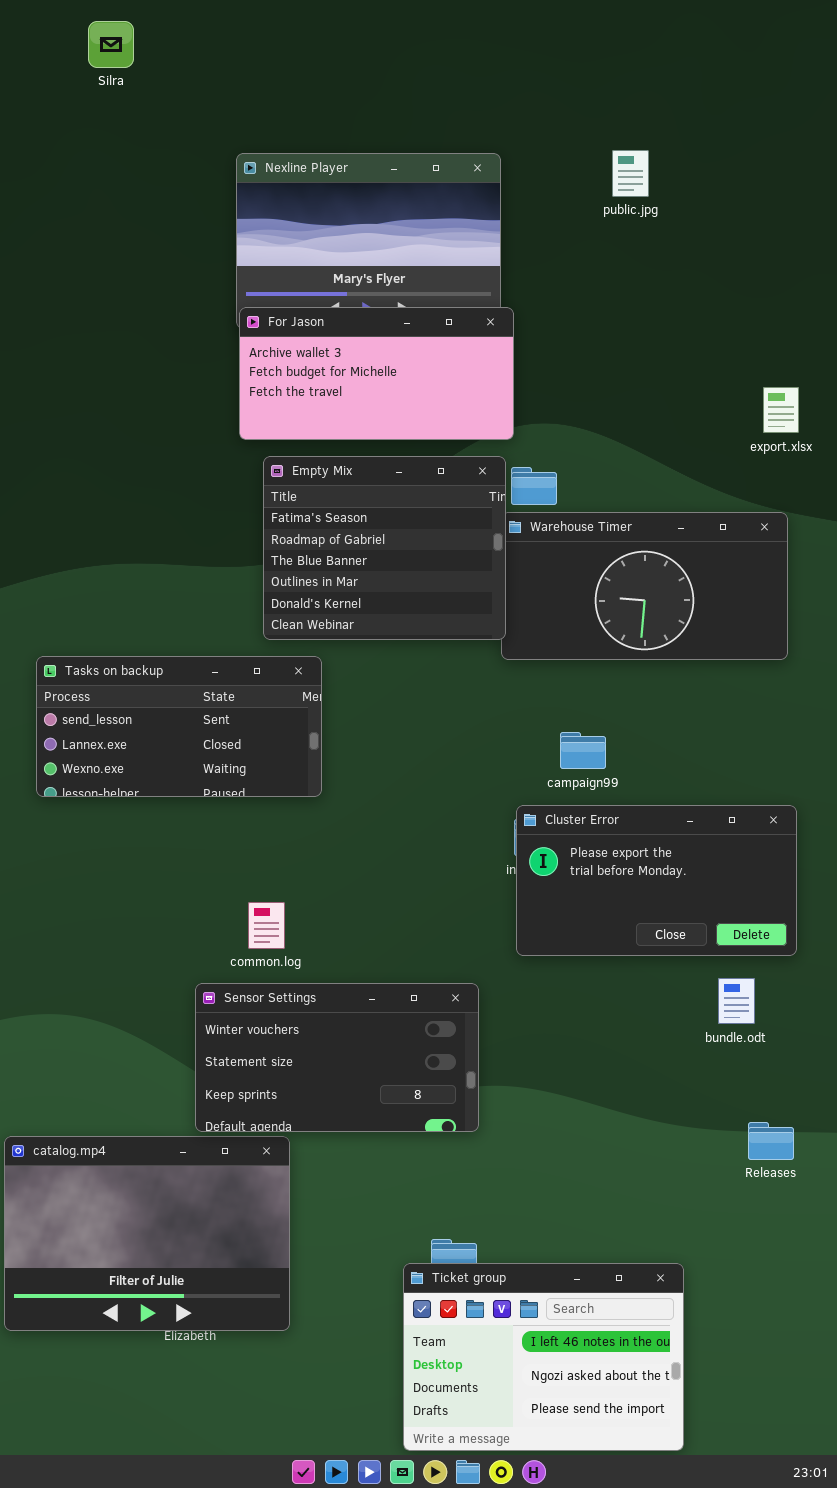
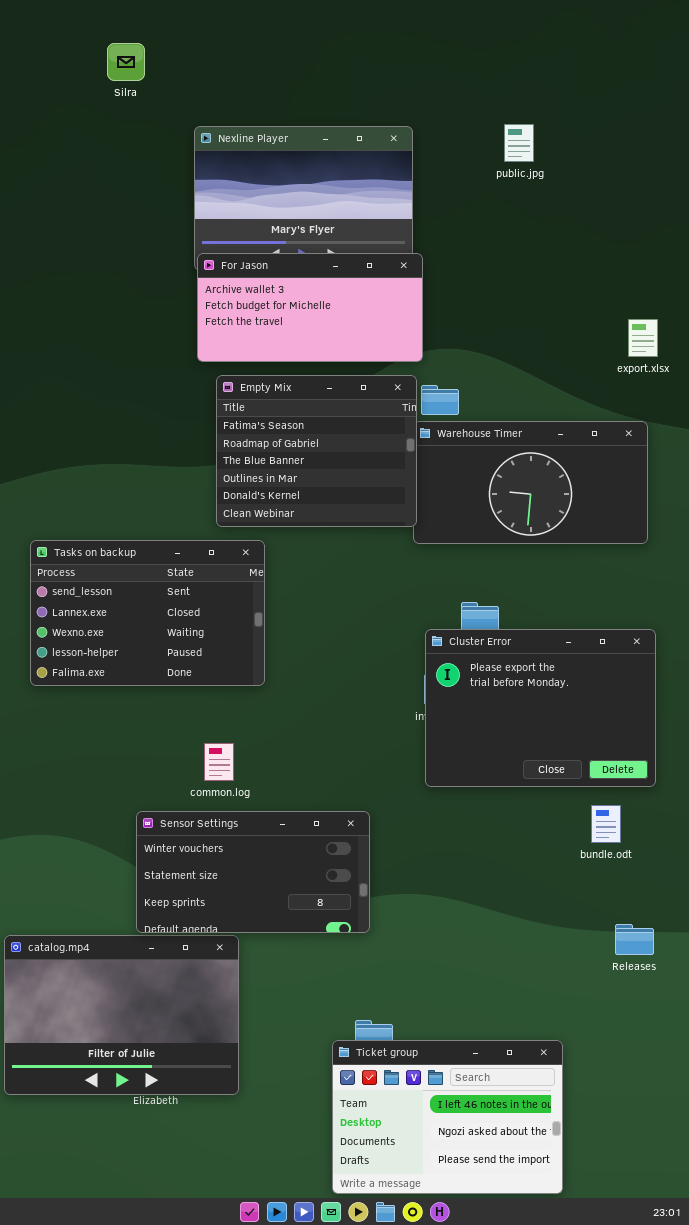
Silra: [88,21,134,68] -> [107,43,145,81], moved
Tasks on backup: [36,656,322,797] -> [30,540,265,686], resized
Cluster Error: [516,805,797,956] -> [425,629,656,787], resized
Sensor Settings: [195,983,479,1132] -> [136,811,370,933], moved

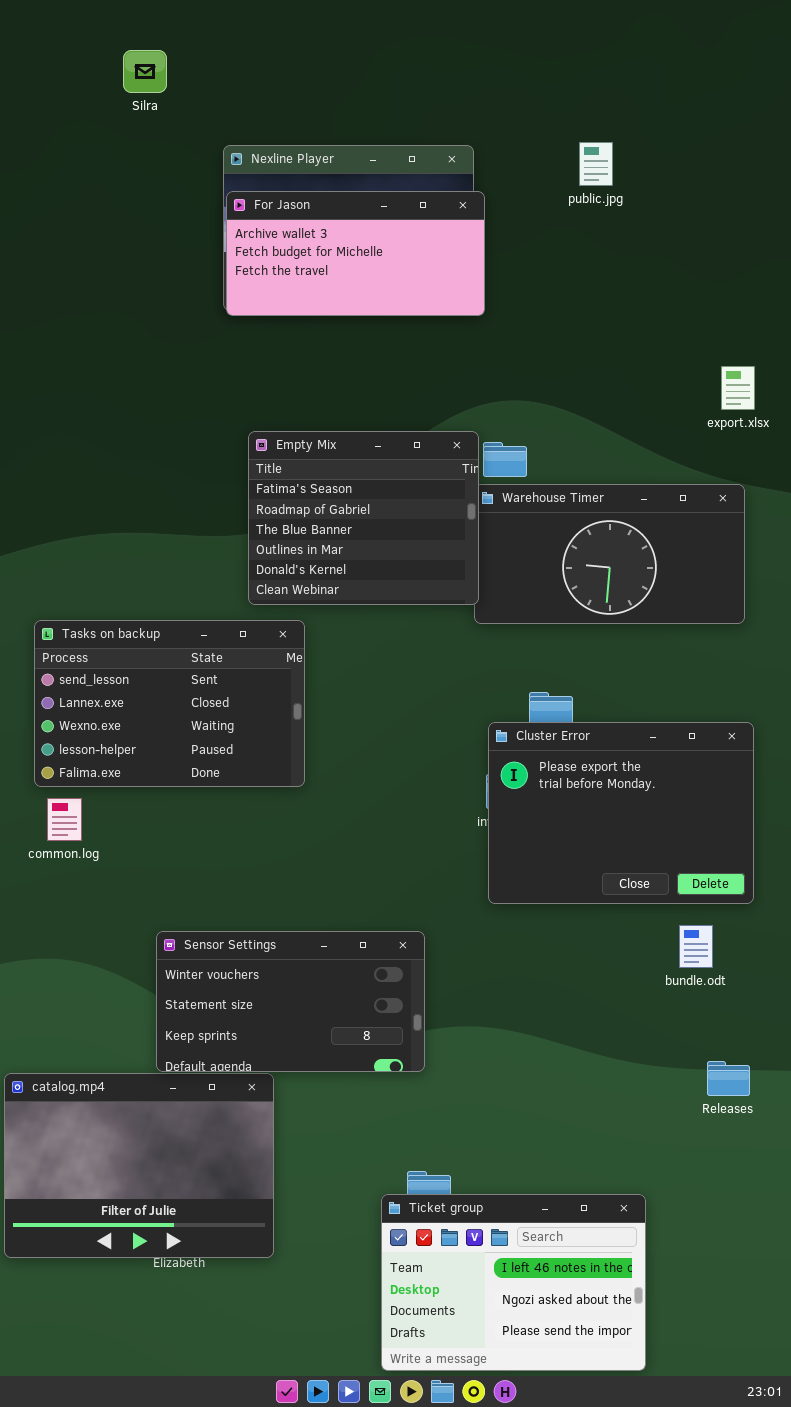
For Jason: [197,253,423,362] -> [226,191,485,316], moved
common.log: [204,743,234,781] -> [47,798,82,841], moved

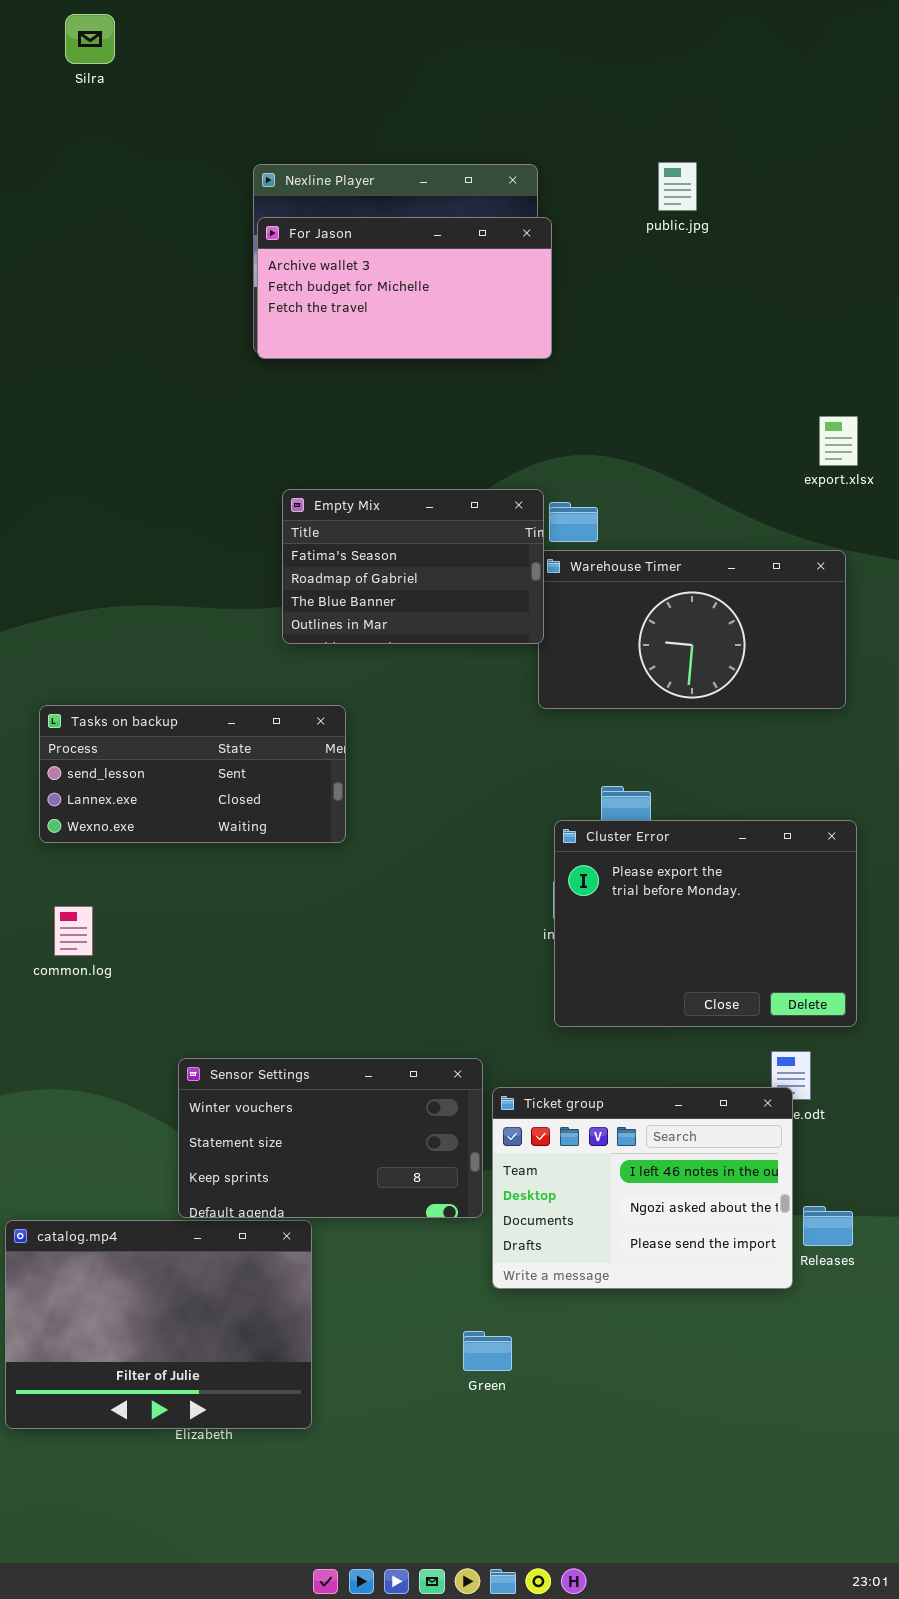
Silra: [123,50,167,93] -> [65,14,115,64], moved
Empty Mix: [248,431,479,605] -> [282,489,544,644], resized
Tasks on backup: [34,620,305,787] -> [39,705,346,843], resized
Ticket group: [381,1194,646,1371] -> [492,1087,793,1289], moved

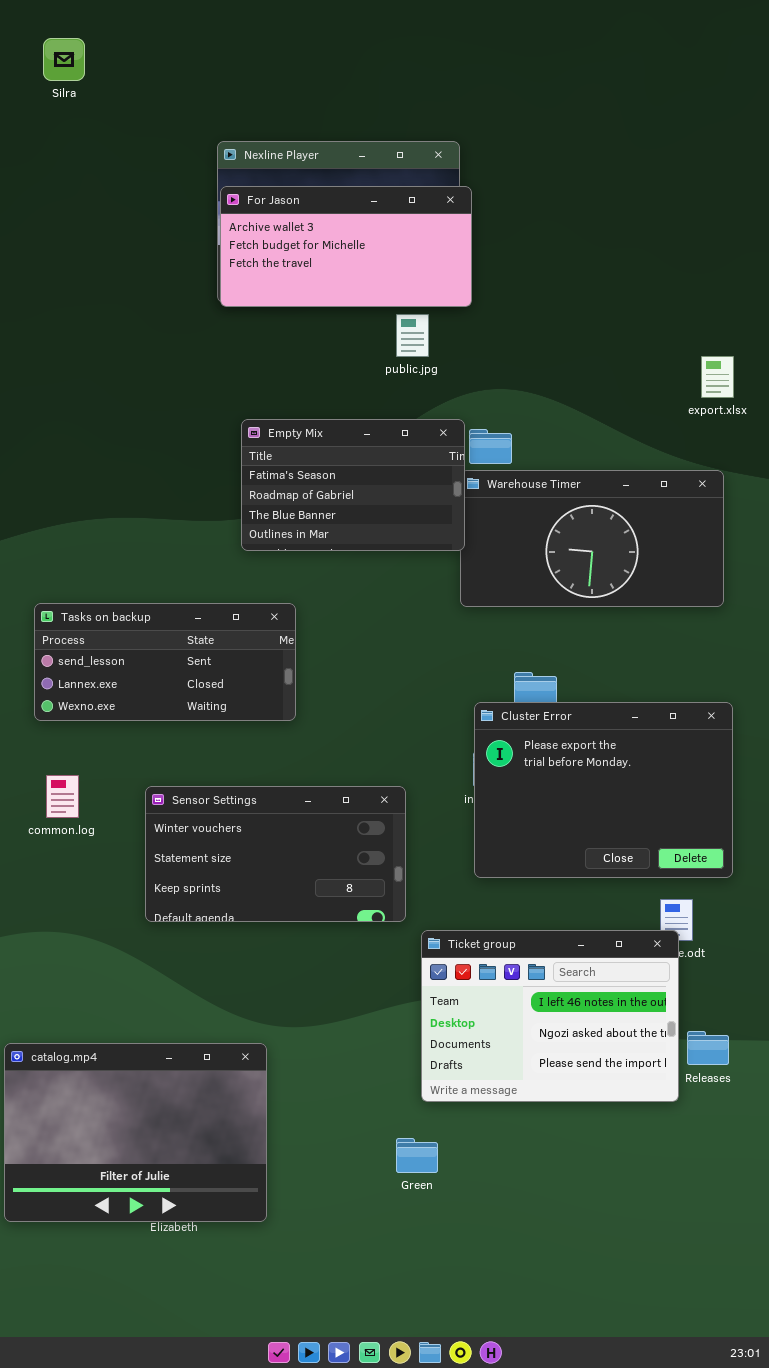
Silra: [65,14,115,64] -> [43,38,85,81], moved
public.jpg: [658,162,697,211] -> [396,314,429,357], moved
Sensor Settings: [178,1058,483,1218] -> [145,786,406,922], moved

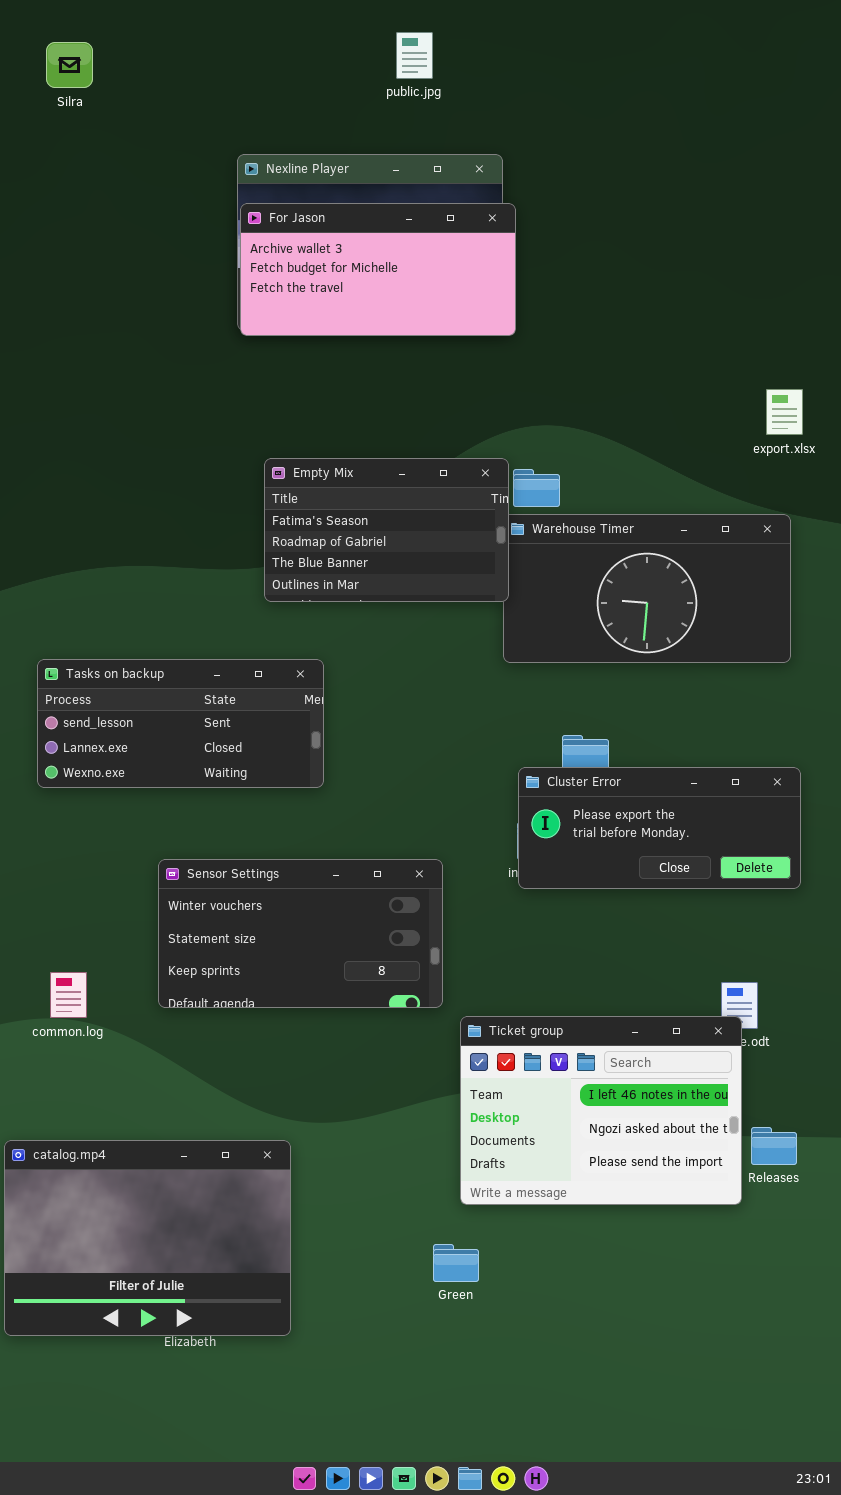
public.jpg: [396,314,429,357] -> [396,32,433,79], moved
Cluster Error: [474,702,733,878] -> [518,767,801,889], resized
common.log: [46,775,79,818] -> [50,972,87,1018], moved

